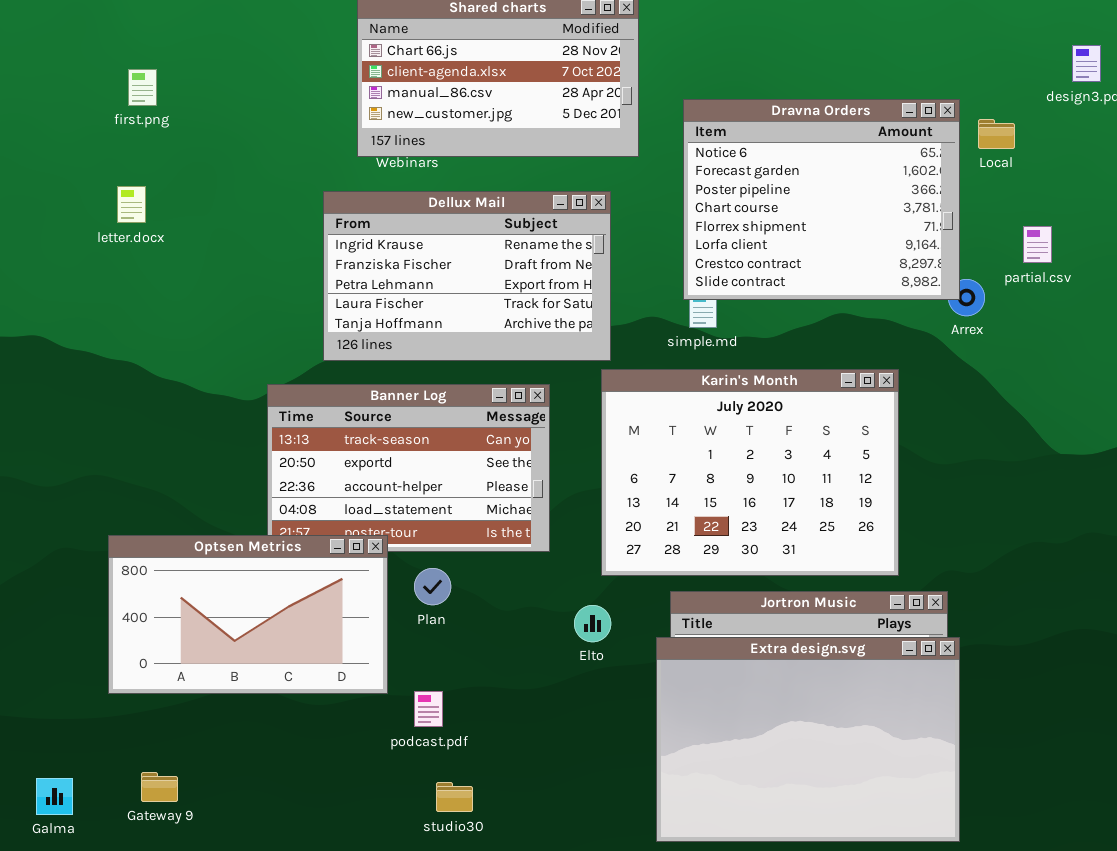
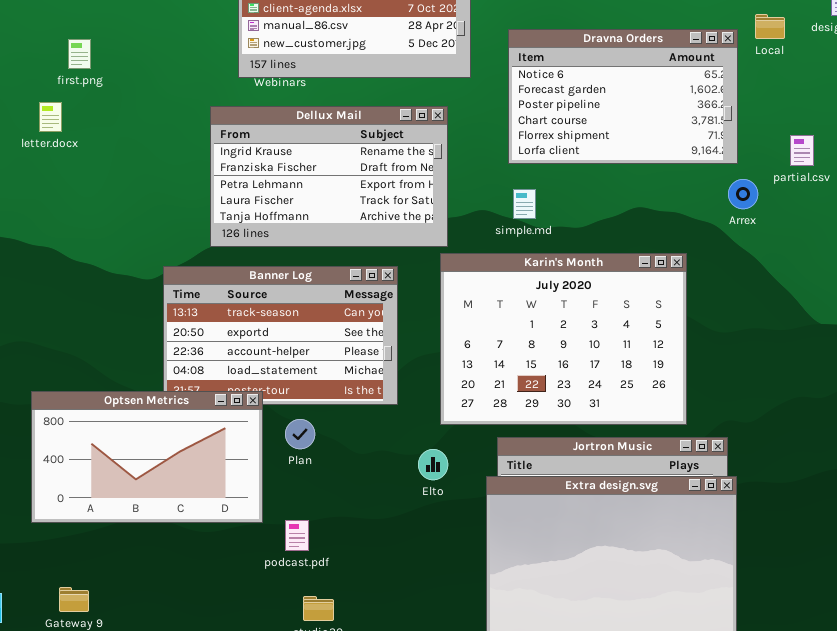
first.png: [128,69,157,106] -> [68,39,91,69], moved
Dravna Orders: [683,99,960,300] -> [508,29,738,164], resized
Local: [978,119,1015,149] -> [755,14,785,39], moved

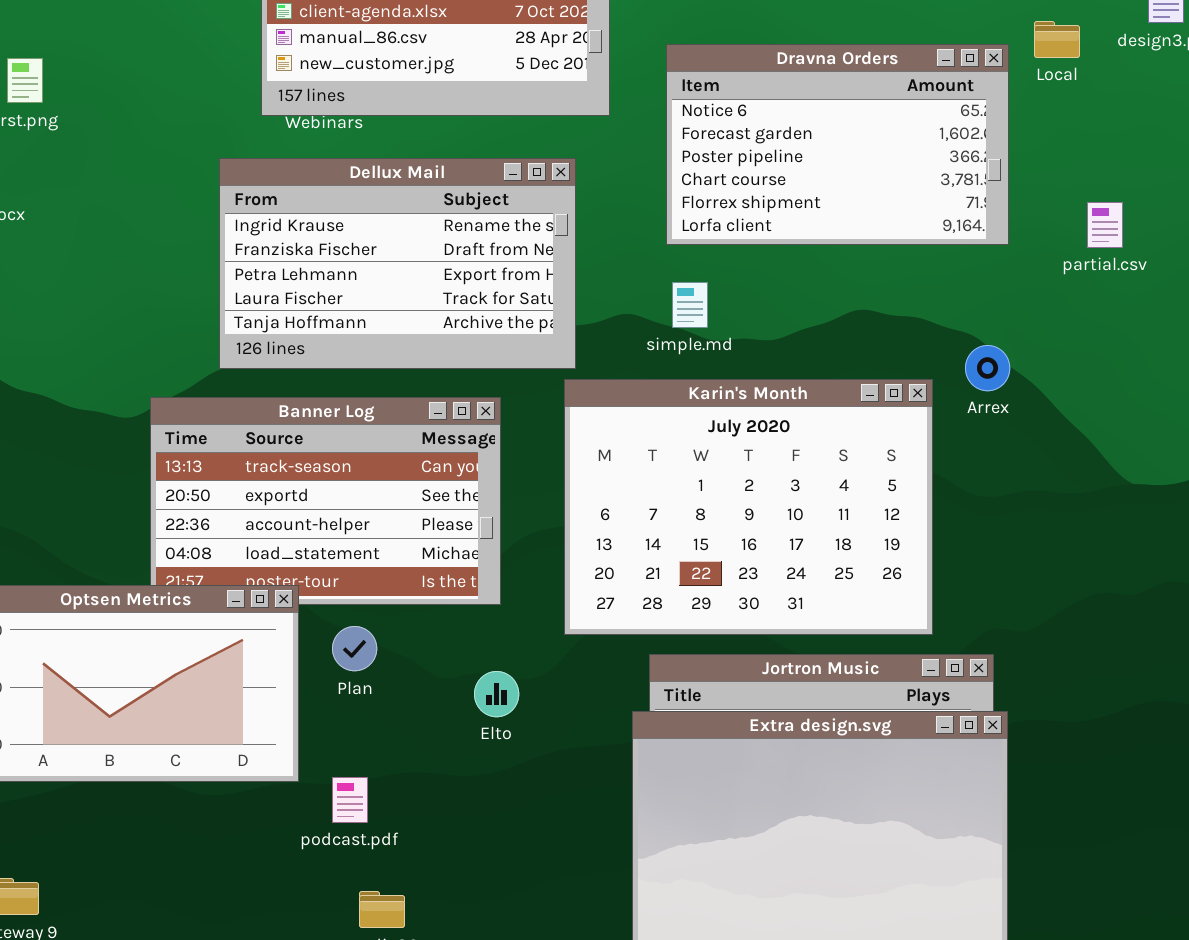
Arrex: [728,179,758,209] -> [965,345,1010,391], moved
Elto: [418,449,448,480] -> [474,671,519,717], moved

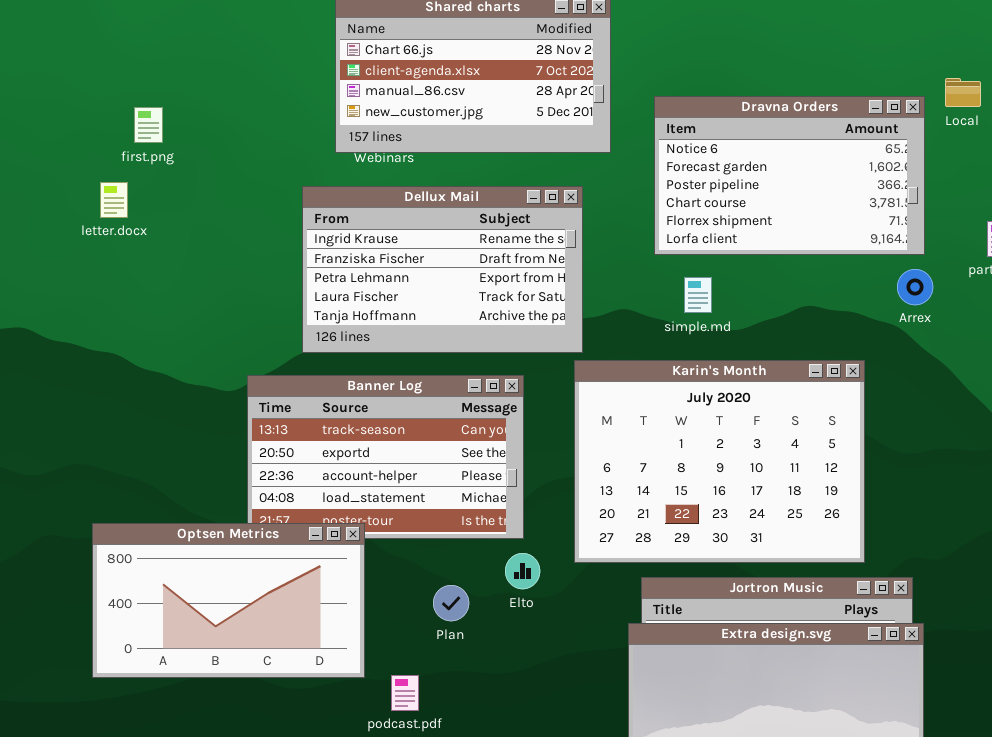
simple.md: [672,282,708,328] -> [684,277,712,313], moved
Arrex: [965,345,1010,391] -> [897,269,933,305], moved
Plan: [332,626,377,671] -> [433,585,469,621], moved
Elto: [474,671,519,717] -> [505,553,540,589], moved

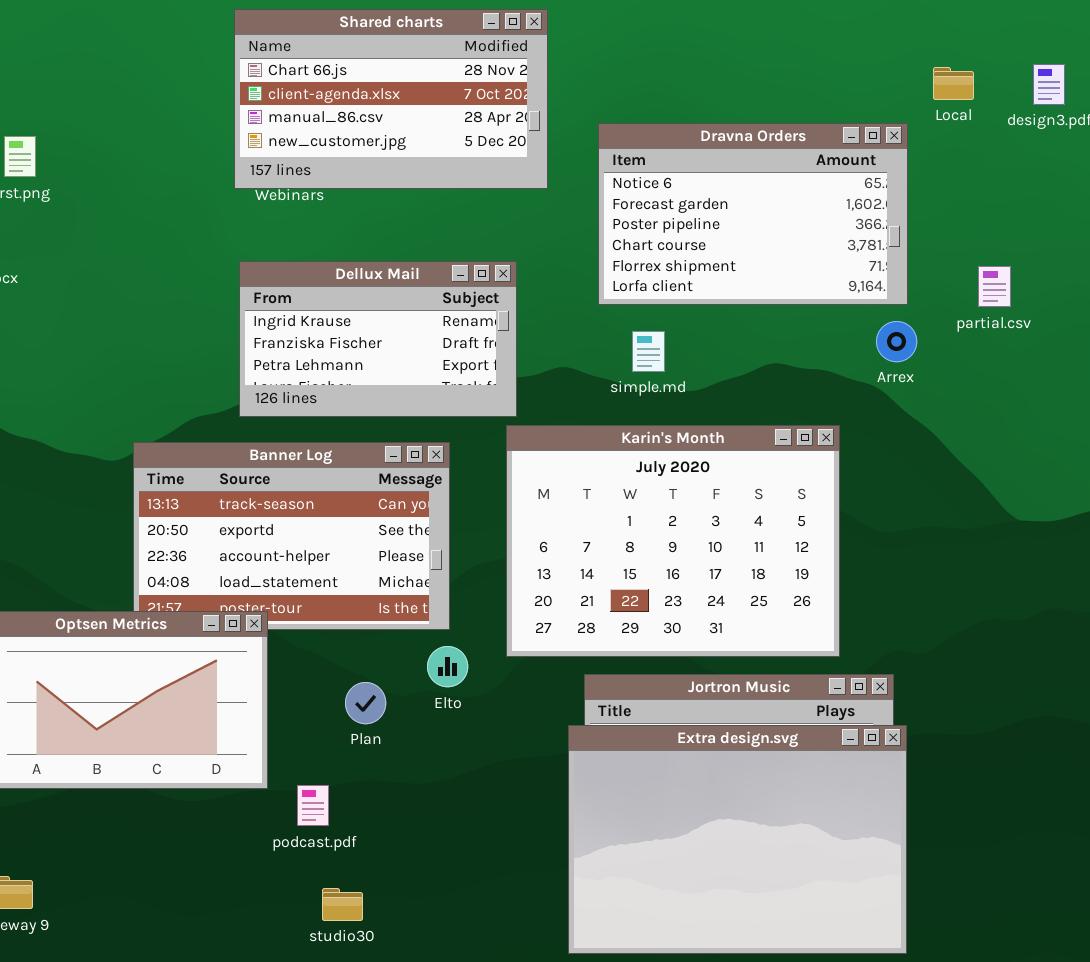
Local: [945,78,981,107] -> [933,67,974,100], moved
Dellux Mail: [302,186,583,353] -> [239,261,517,417], resized

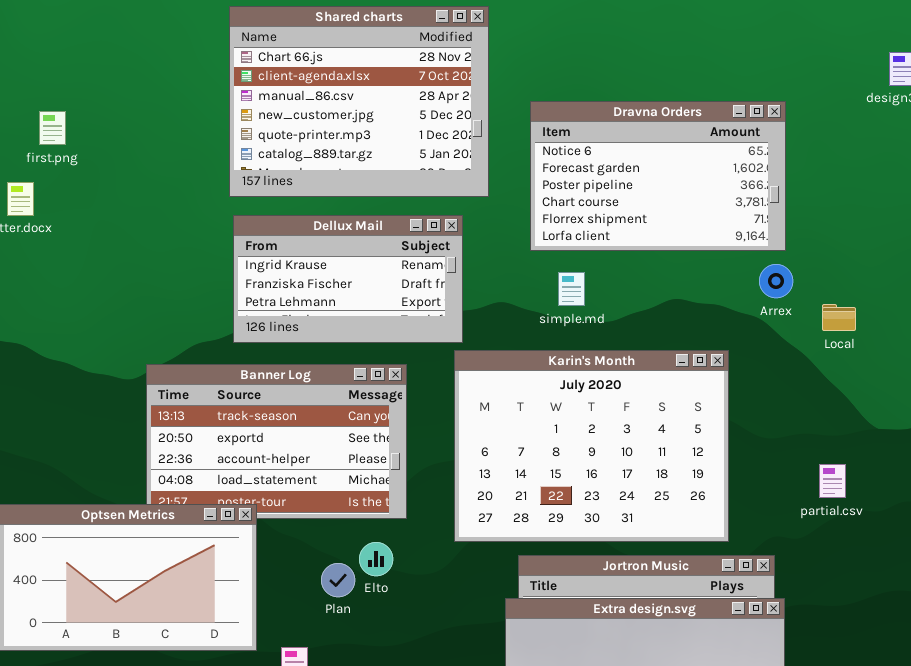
Shared charts: [234,9,548,189] -> [229,6,489,197], resized
Local: [933,67,974,100] -> [822,304,856,331], moved
partial.csv: [978,266,1011,307] -> [819,464,846,498], moved
Elto: [427,646,468,687] -> [359,542,393,576], moved

